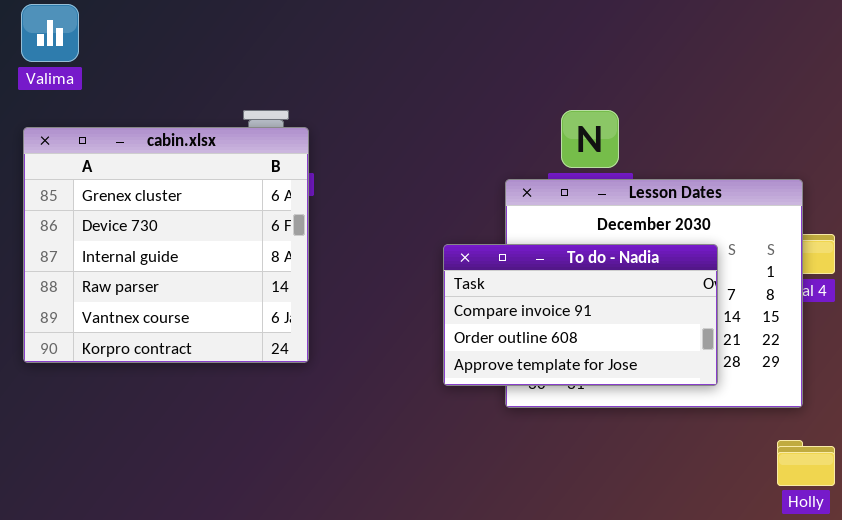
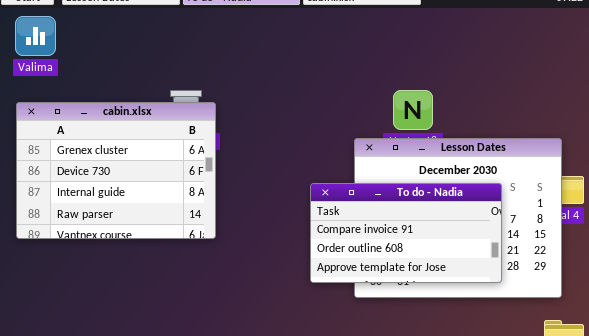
cabin.xlsx: [23,127,309,363] -> [16,102,216,239], resized

